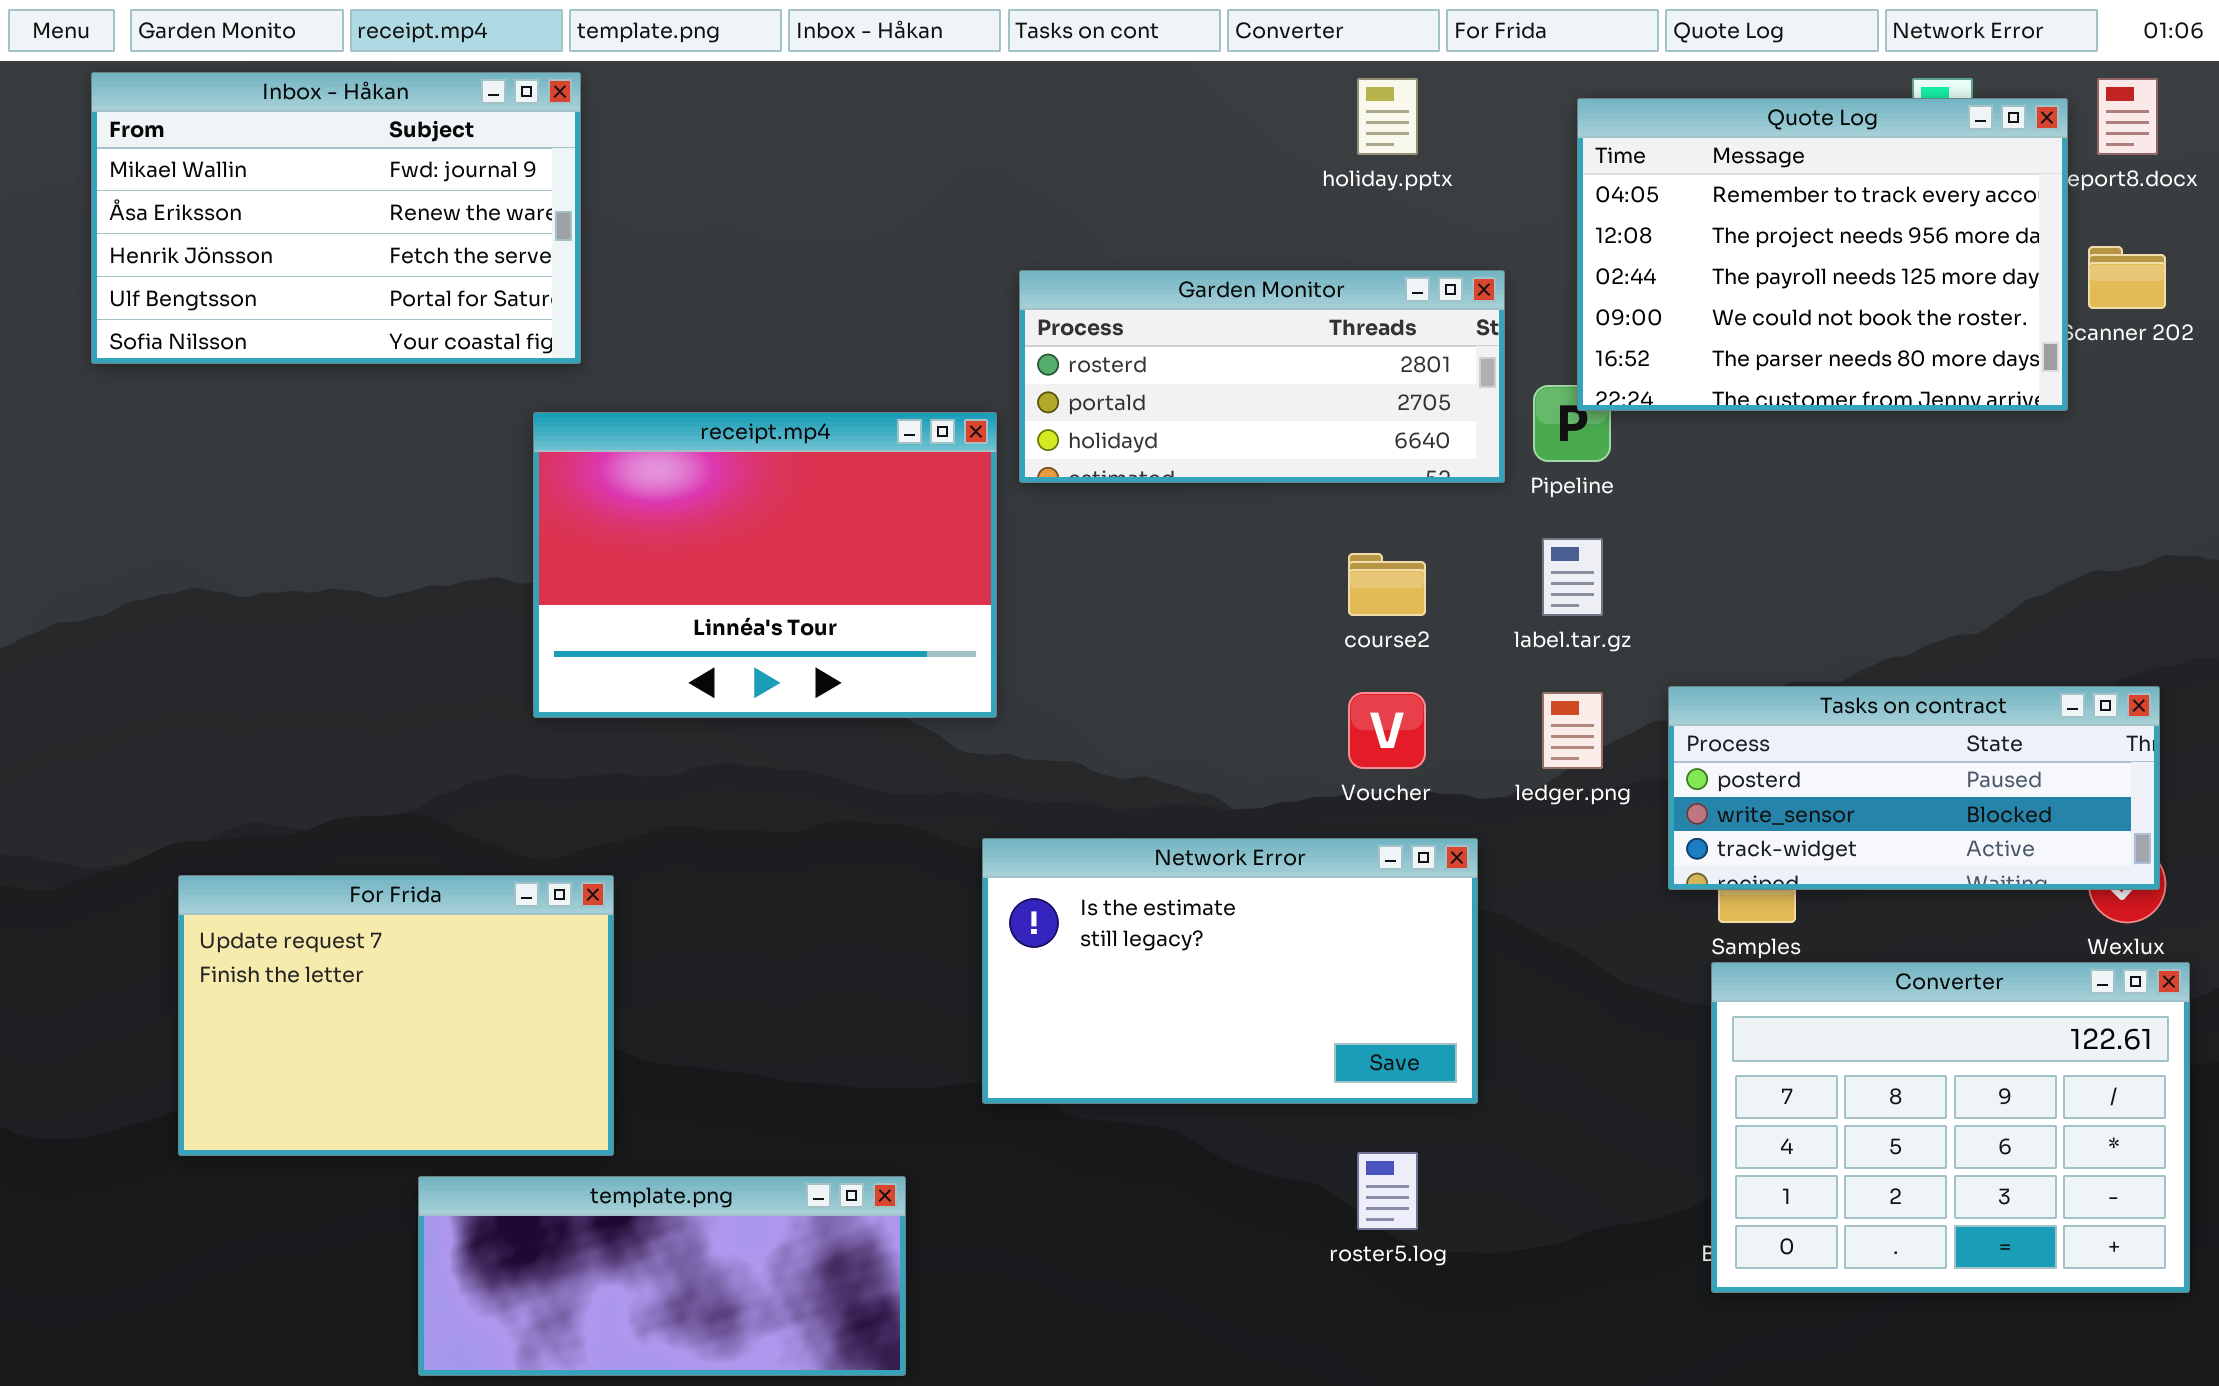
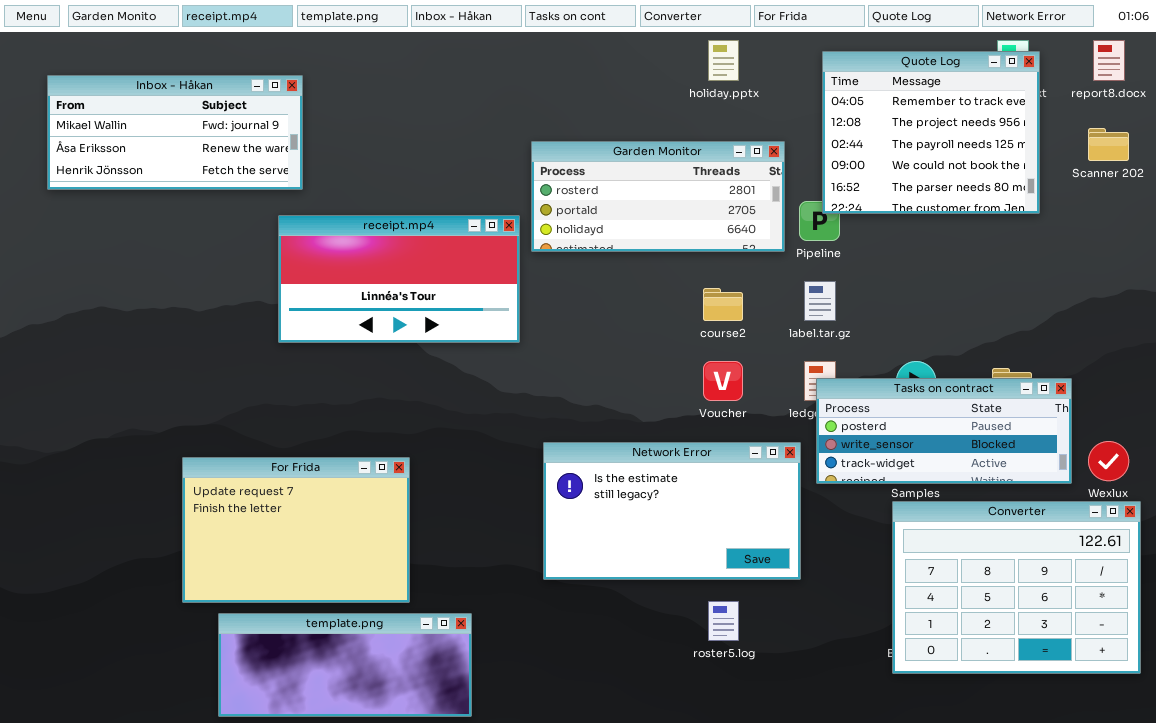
Inbox - Håkan: [91,72,581,364] -> [47,75,303,190], resized
Quote Log: [1577,98,2068,411] -> [822,51,1040,214], resized
receipt.mp4: [533,412,997,718] -> [278,215,520,343], resized
Tasks on contract: [1668,686,2160,890] -> [816,378,1072,484], moved
Network Error: [982,838,1478,1104] -> [543,442,801,580], moved
For Frida: [178,875,614,1156] -> [182,457,410,603], moved

